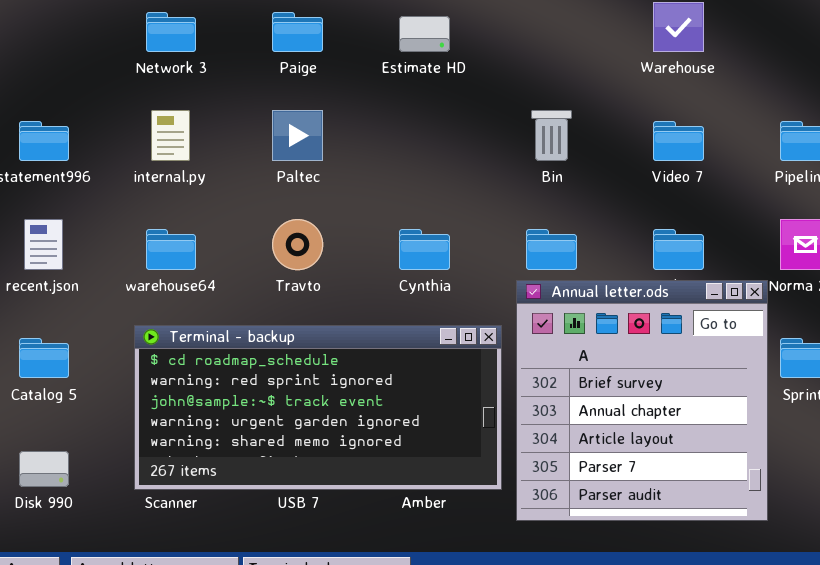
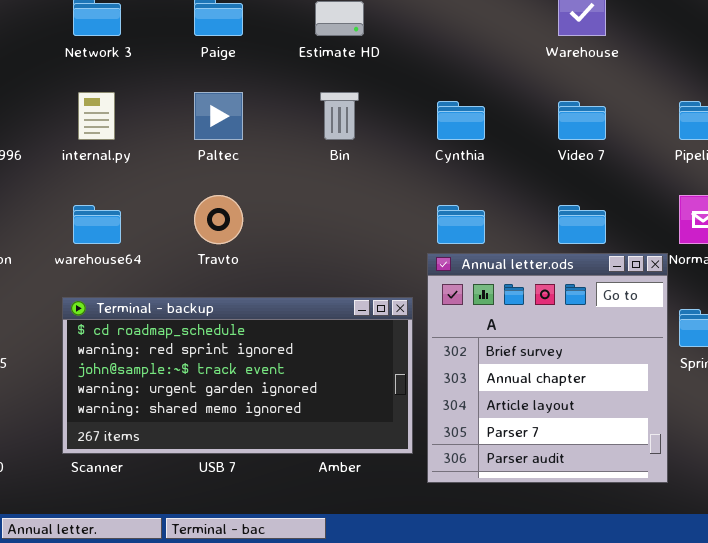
Bin: [531,110,572,161] -> [320,92,359,140], moved
Cynthia: [399,229,450,270] -> [437,101,485,140], moved

